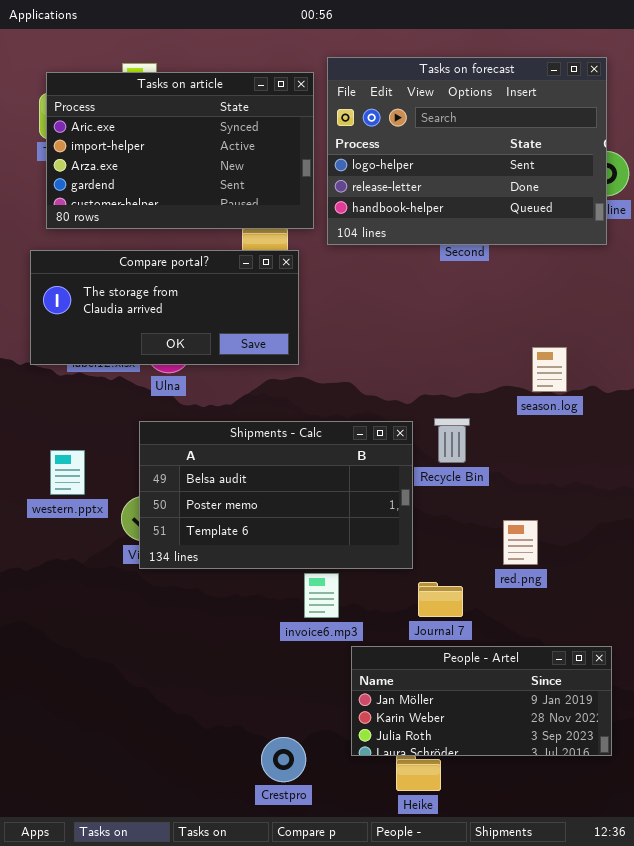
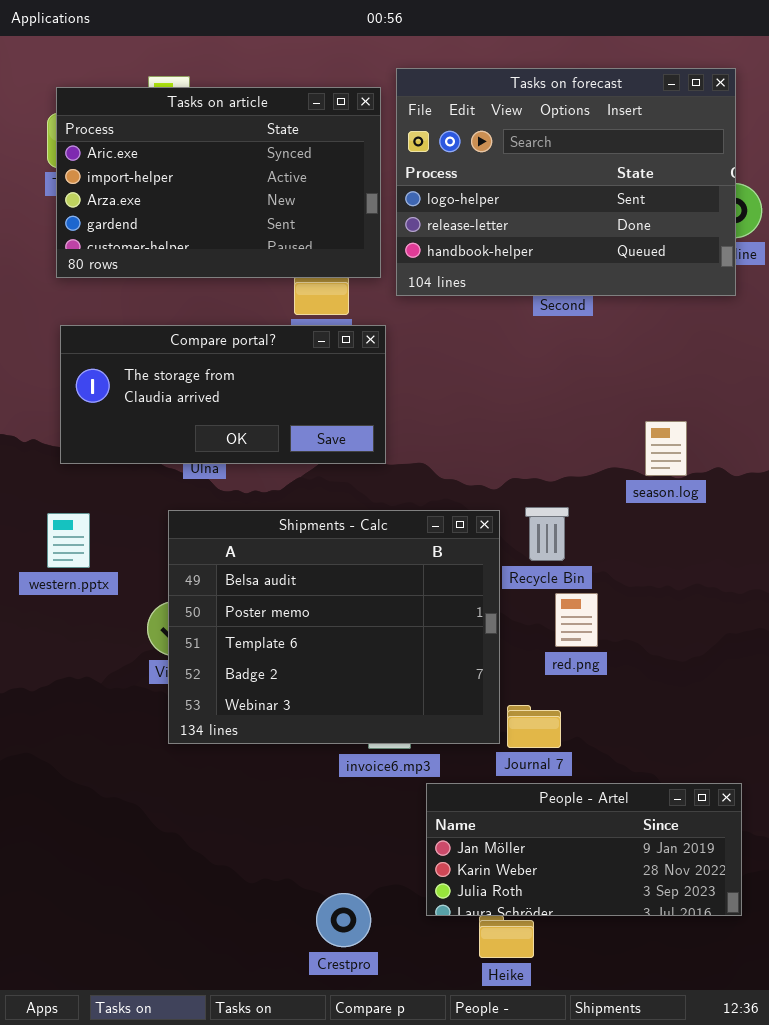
Compare portal?: [30,250,299,365] -> [60,325,386,464], moved
Shipments - Calc: [139,421,413,569] -> [168,510,500,744], resized
western.pptx: [50,450,85,495] -> [47,513,90,568], moved
red.png: [503,520,538,565] -> [555,593,598,647], moved

